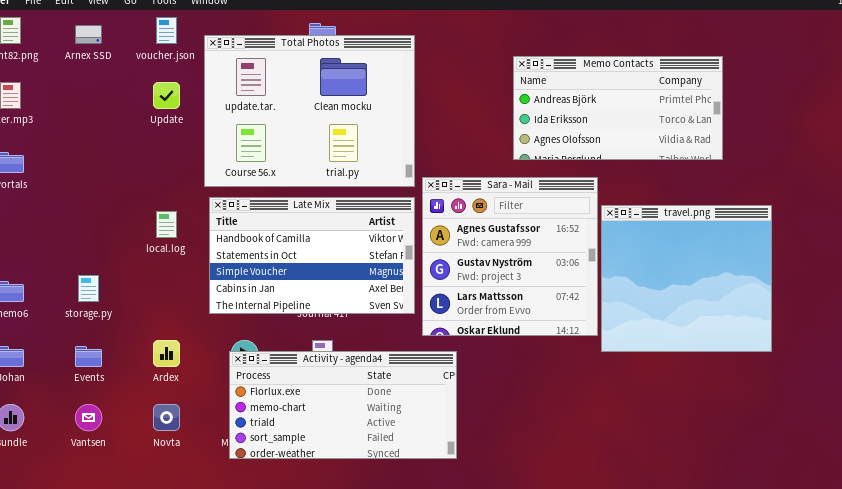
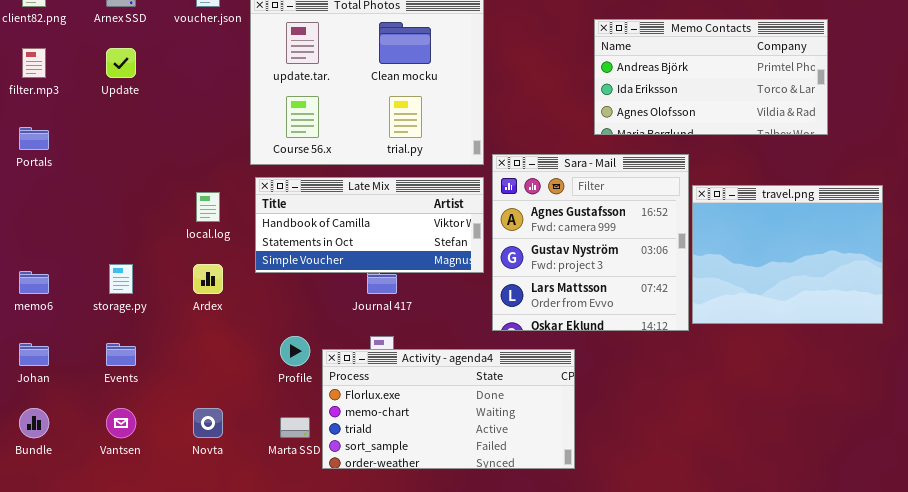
Update: [153,82,180,109] -> [106,48,136,78], moved
Late Mix: [209,197,415,314] -> [255,177,484,273], resized
travel.png: [601,205,772,352] -> [692,185,883,324], resized
Ardex: [153,340,180,367] -> [193,264,223,294], moved
Activity - agenda4: [229,351,457,459] -> [322,349,575,469], moved

